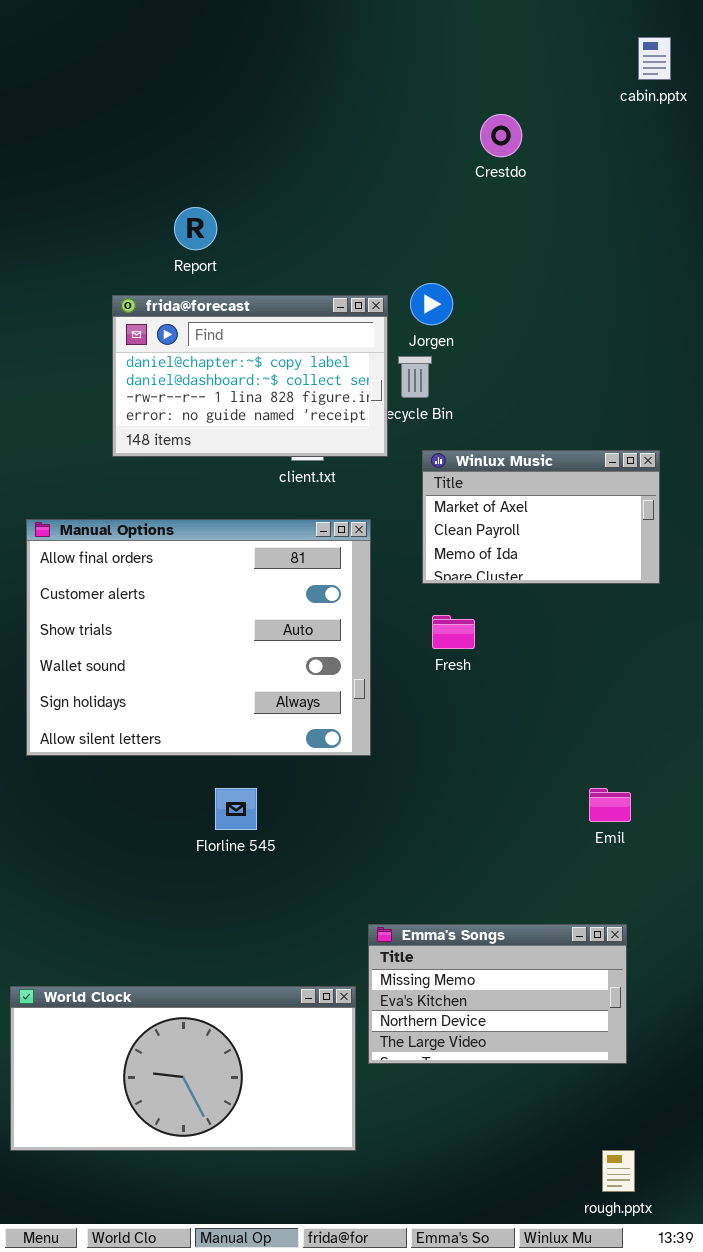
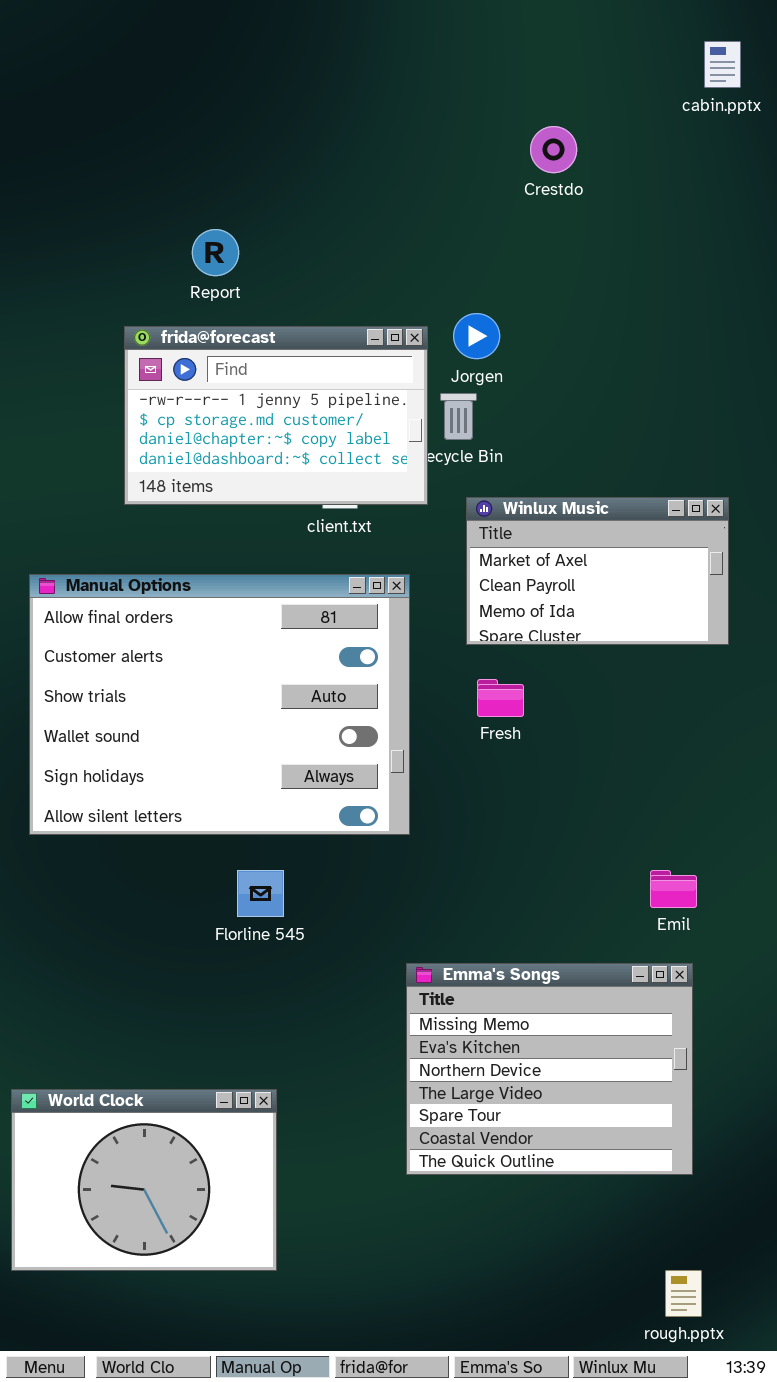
frida@forecast: [112,295,388,457] -> [124,326,428,505], scrolled up 2 rows
Emma's Songs: [368,924,627,1064] -> [406,963,693,1175], resized
World Clock: [10,986,356,1151] -> [11,1089,277,1271], resized

